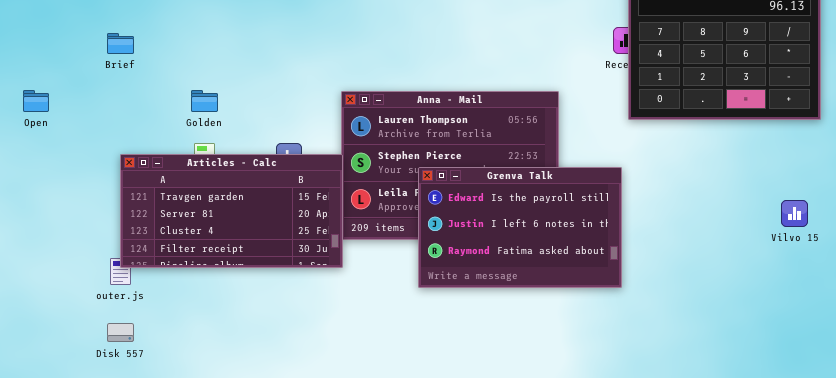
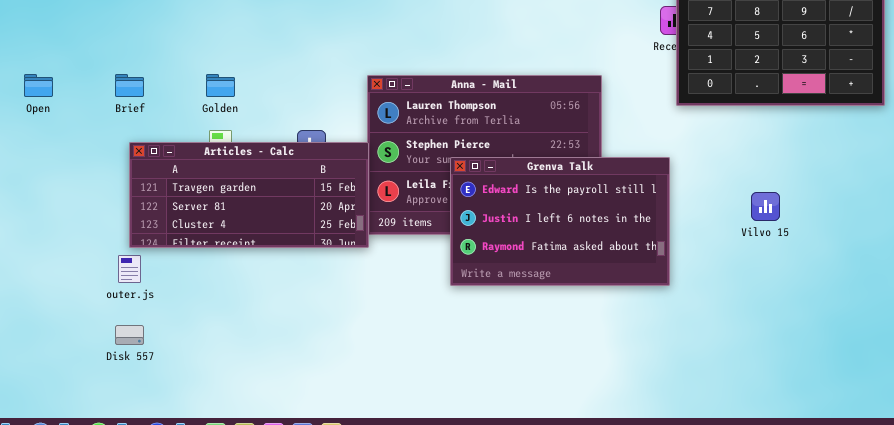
Brief: [107,33,134,54] -> [115,74,144,97], moved
Articles - Calc: [120,154,343,268] -> [129,142,369,248], resized
Vilvo 15: [781,200,808,227] -> [751,192,780,221], moved

